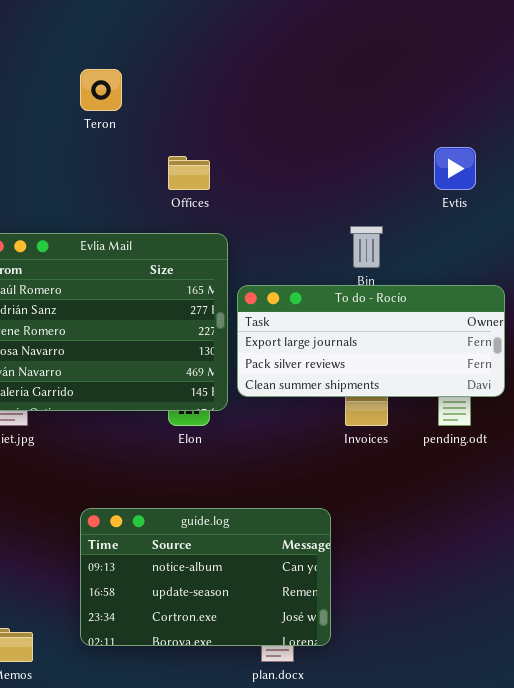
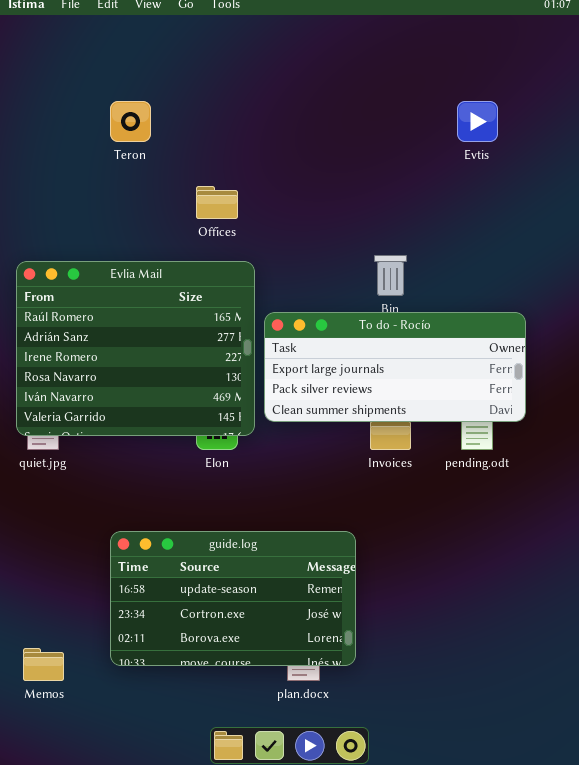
Evtis: [434,147,476,190] -> [457,101,498,142], moved
guide.log: [80,508,331,646] -> [110,531,356,666], scrolled down 1 row

